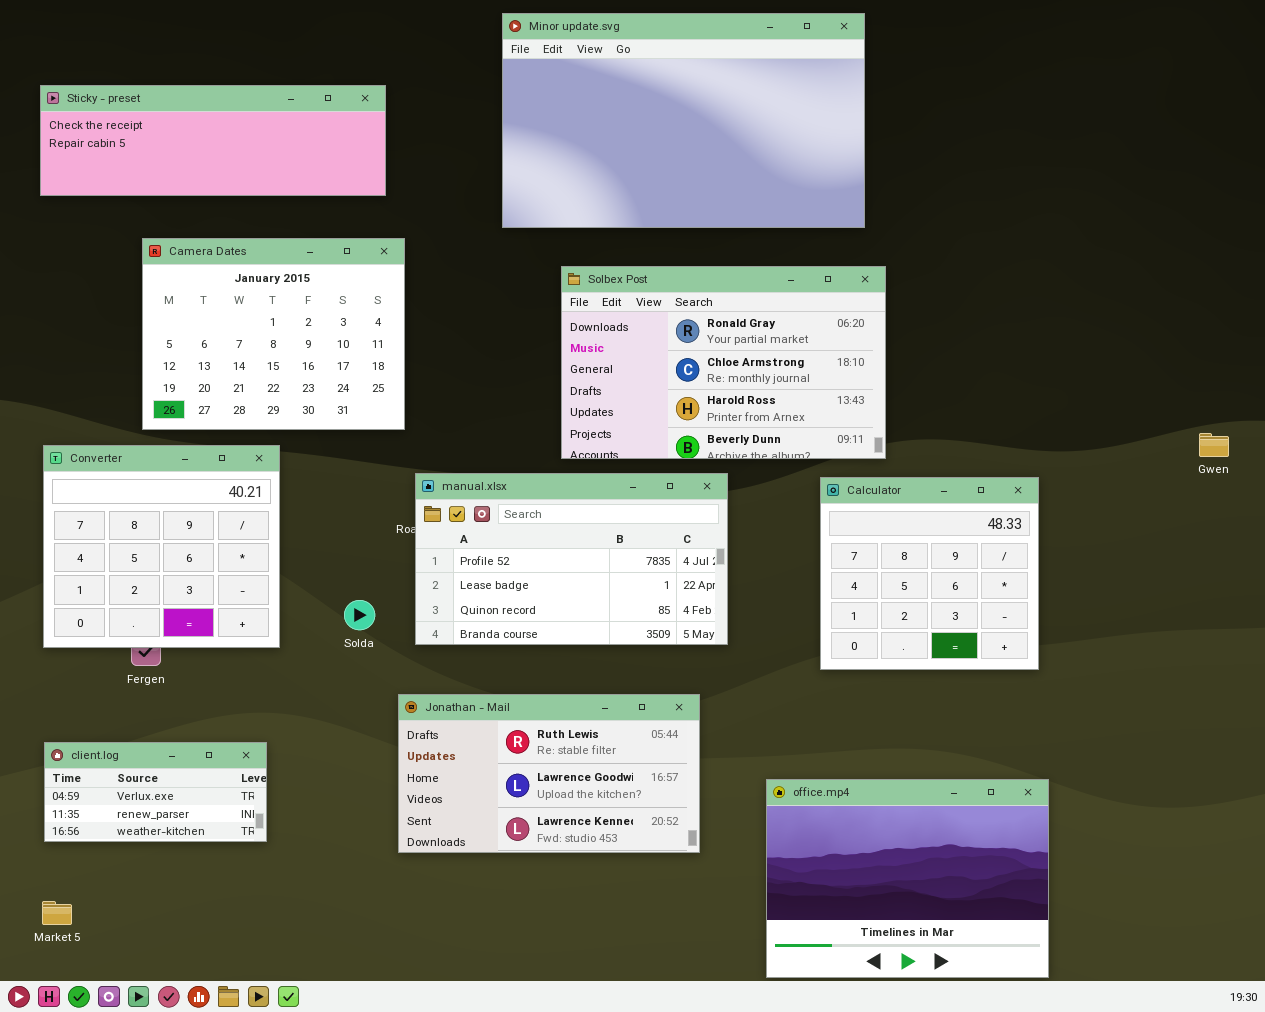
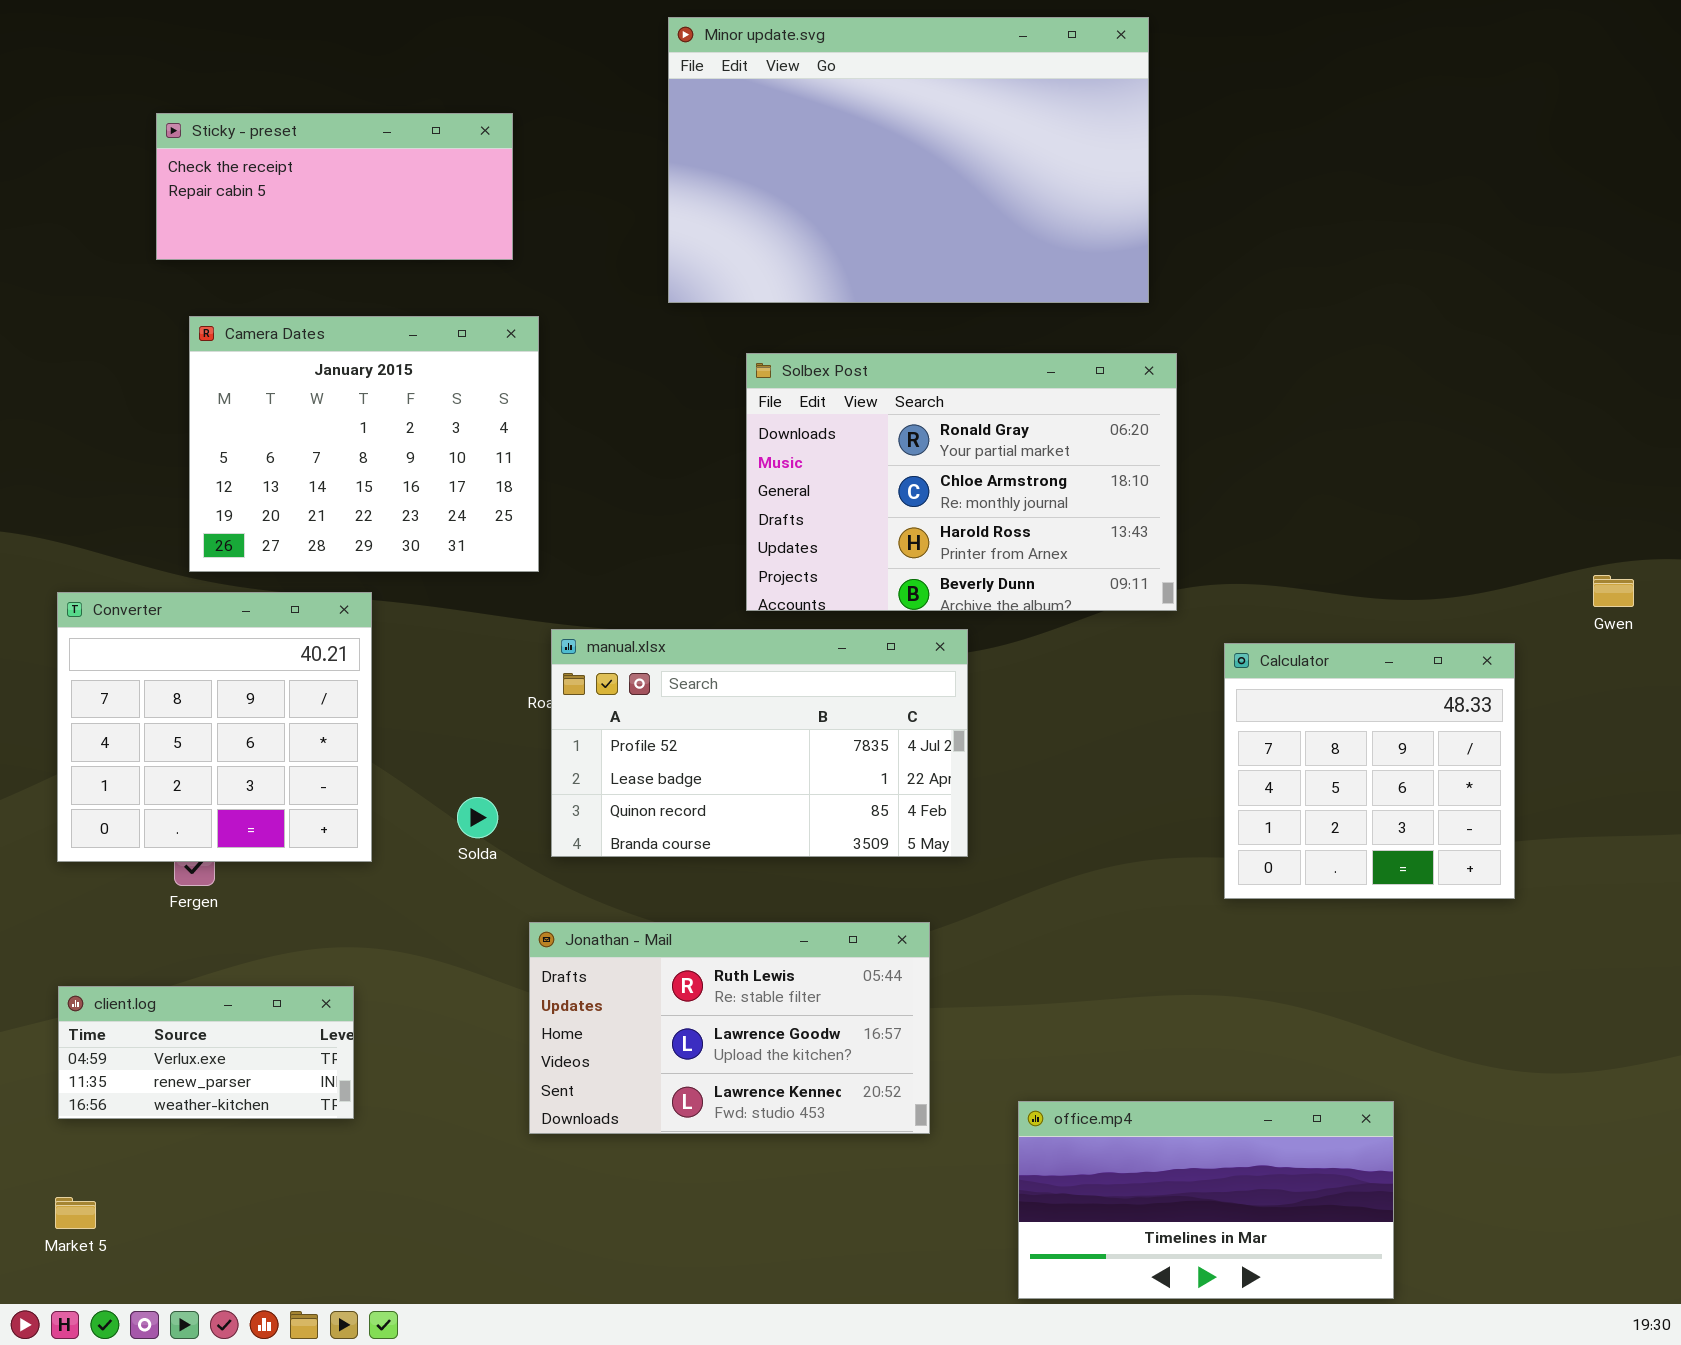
Sticky - preset: [40,85,386,196] -> [156,113,513,260], resized
Calculator: [820,477,1039,670] -> [1224,643,1515,899], moved
office.mp4: [766,779,1049,978] -> [1018,1101,1394,1299], resized

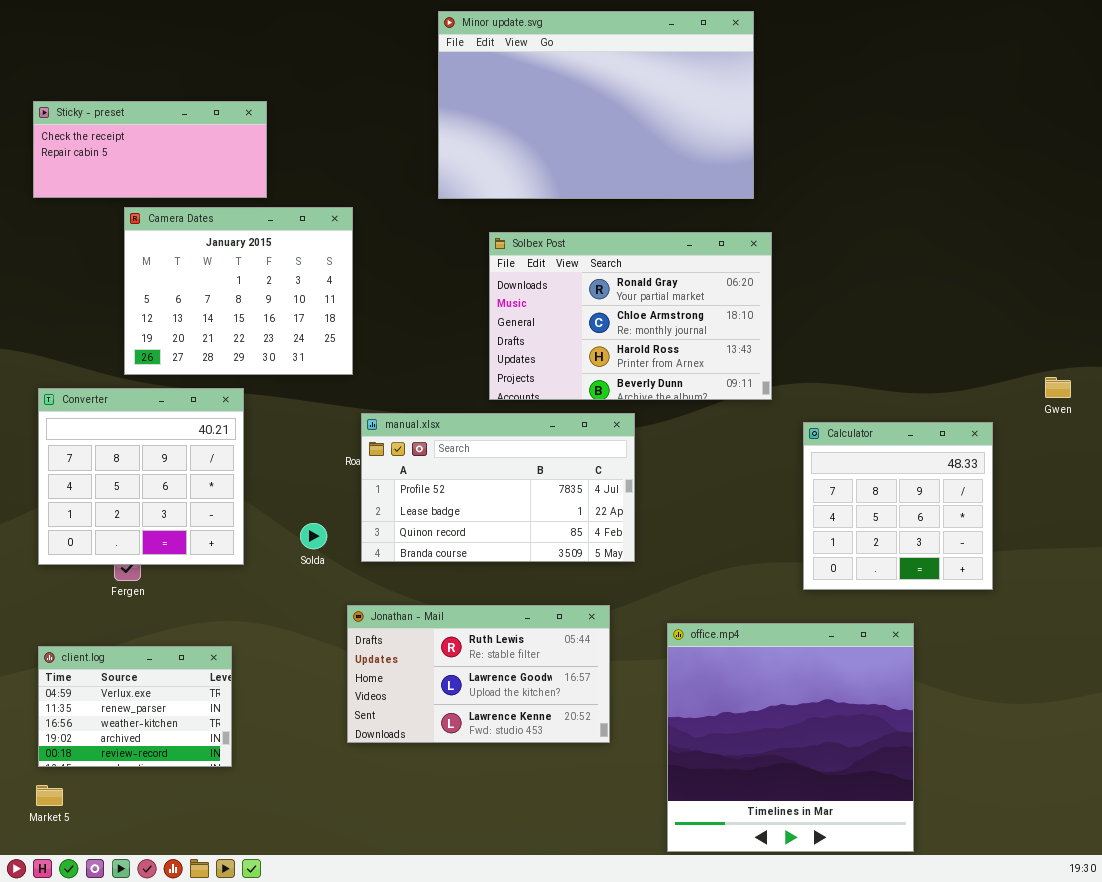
Sticky - preset: [156,113,513,260] -> [33,101,267,198], moved
client.log: [58,986,354,1119] -> [38,646,232,767], resized
office.mp4: [1018,1101,1394,1299] -> [667,623,914,852], resized

